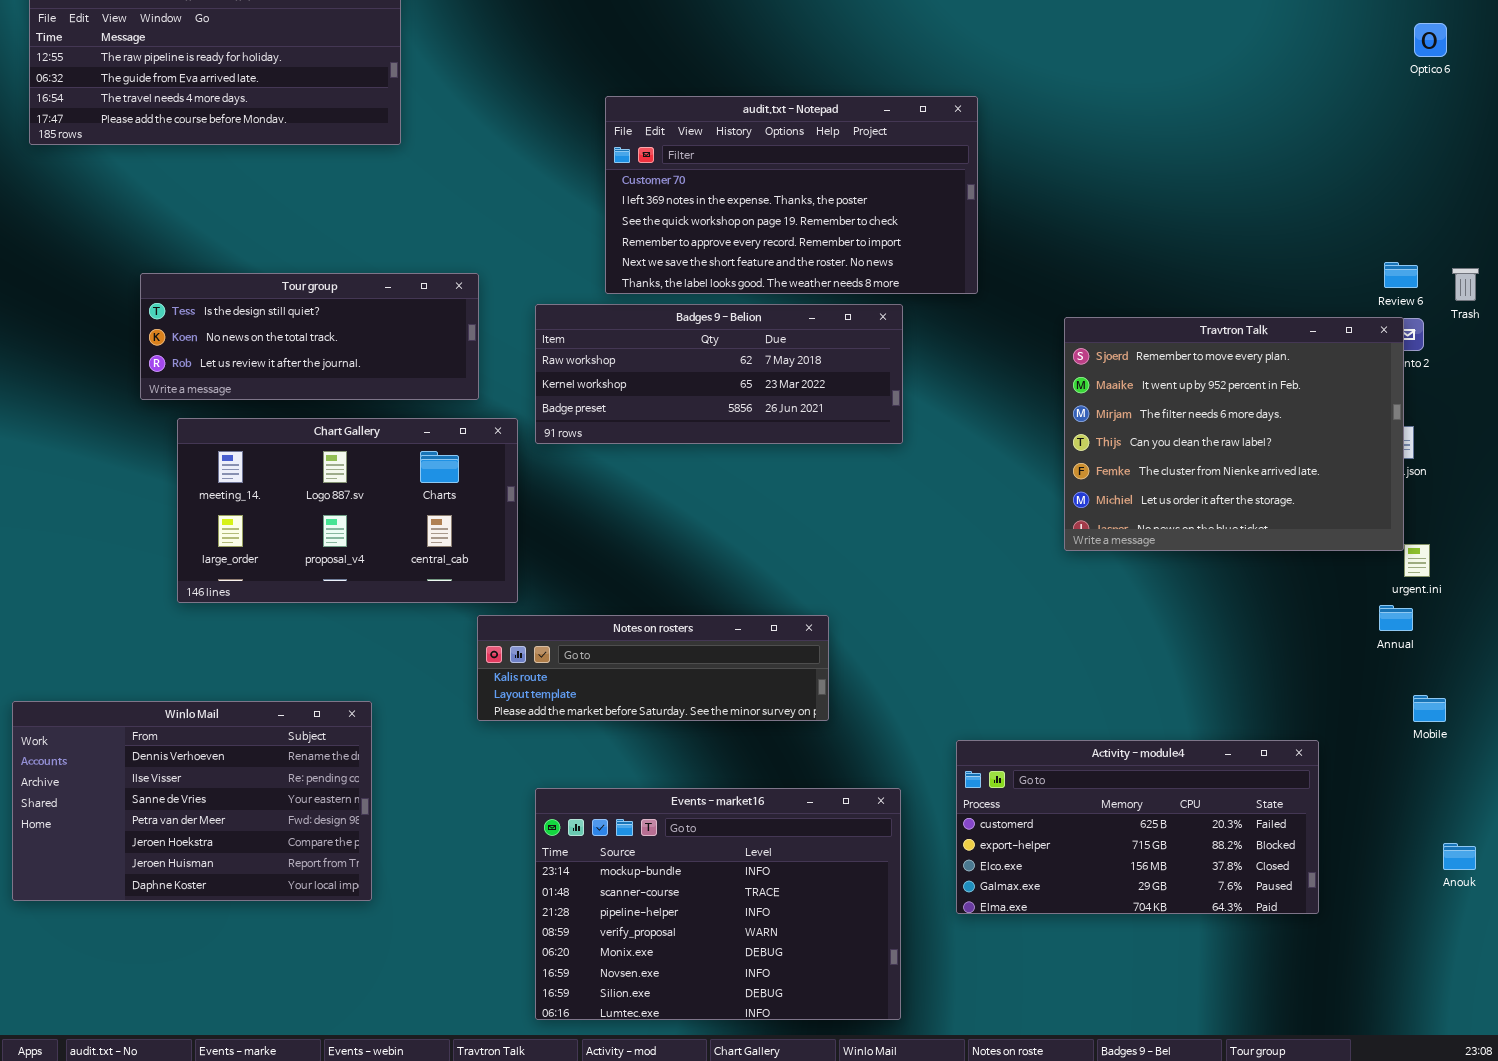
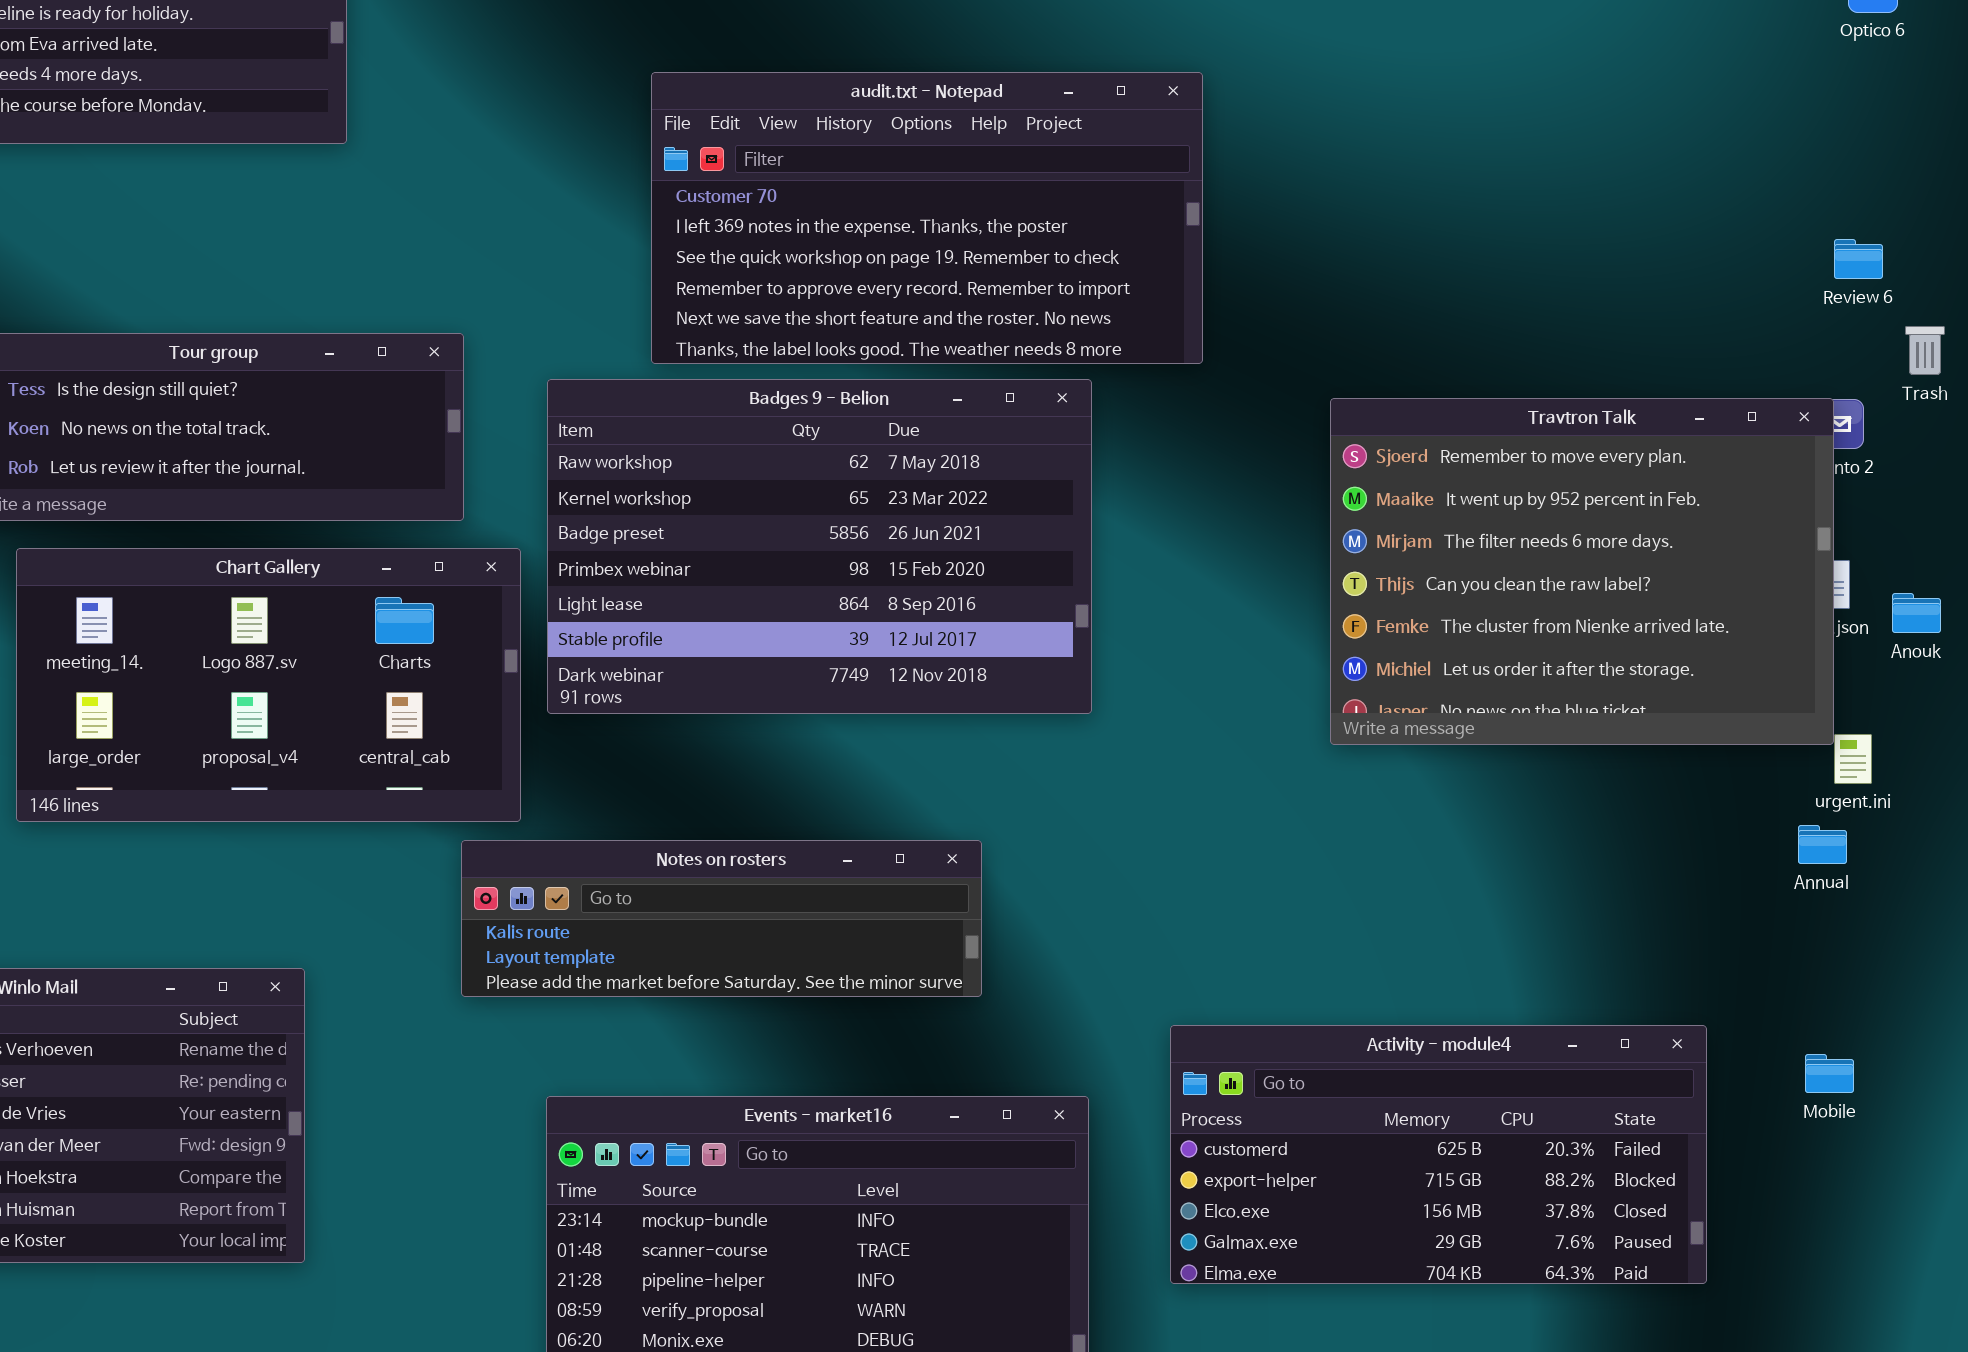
Review 6: [1384,262,1418,288] -> [1834,239,1883,279], moved
Badges 9 - Belion: [535,304,903,444] -> [547,379,1092,714], resized
Mobile: [1413,695,1446,722] -> [1805,1054,1854,1093], moved
Anouk: [1443,843,1476,870] -> [1892,593,1941,633], moved

